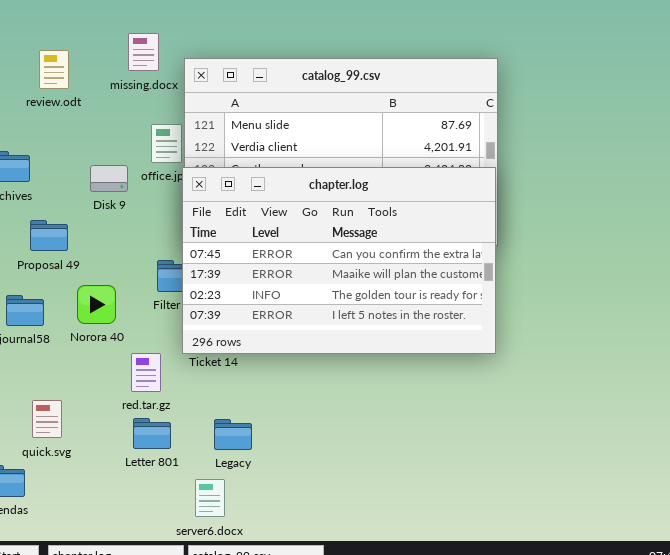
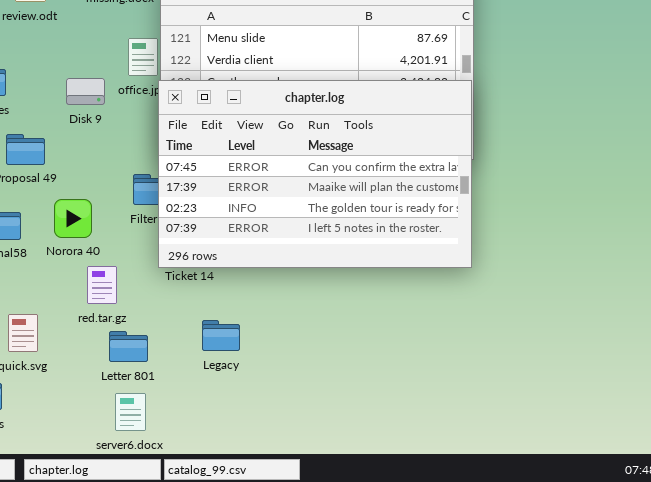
red.tar.gz: [131,353,161,392] -> [87,266,117,304], moved
Legacy: [214,419,252,450] -> [202,320,240,351], moved
server6.docx: [195,479,225,517] -> [115,393,146,431], moved

